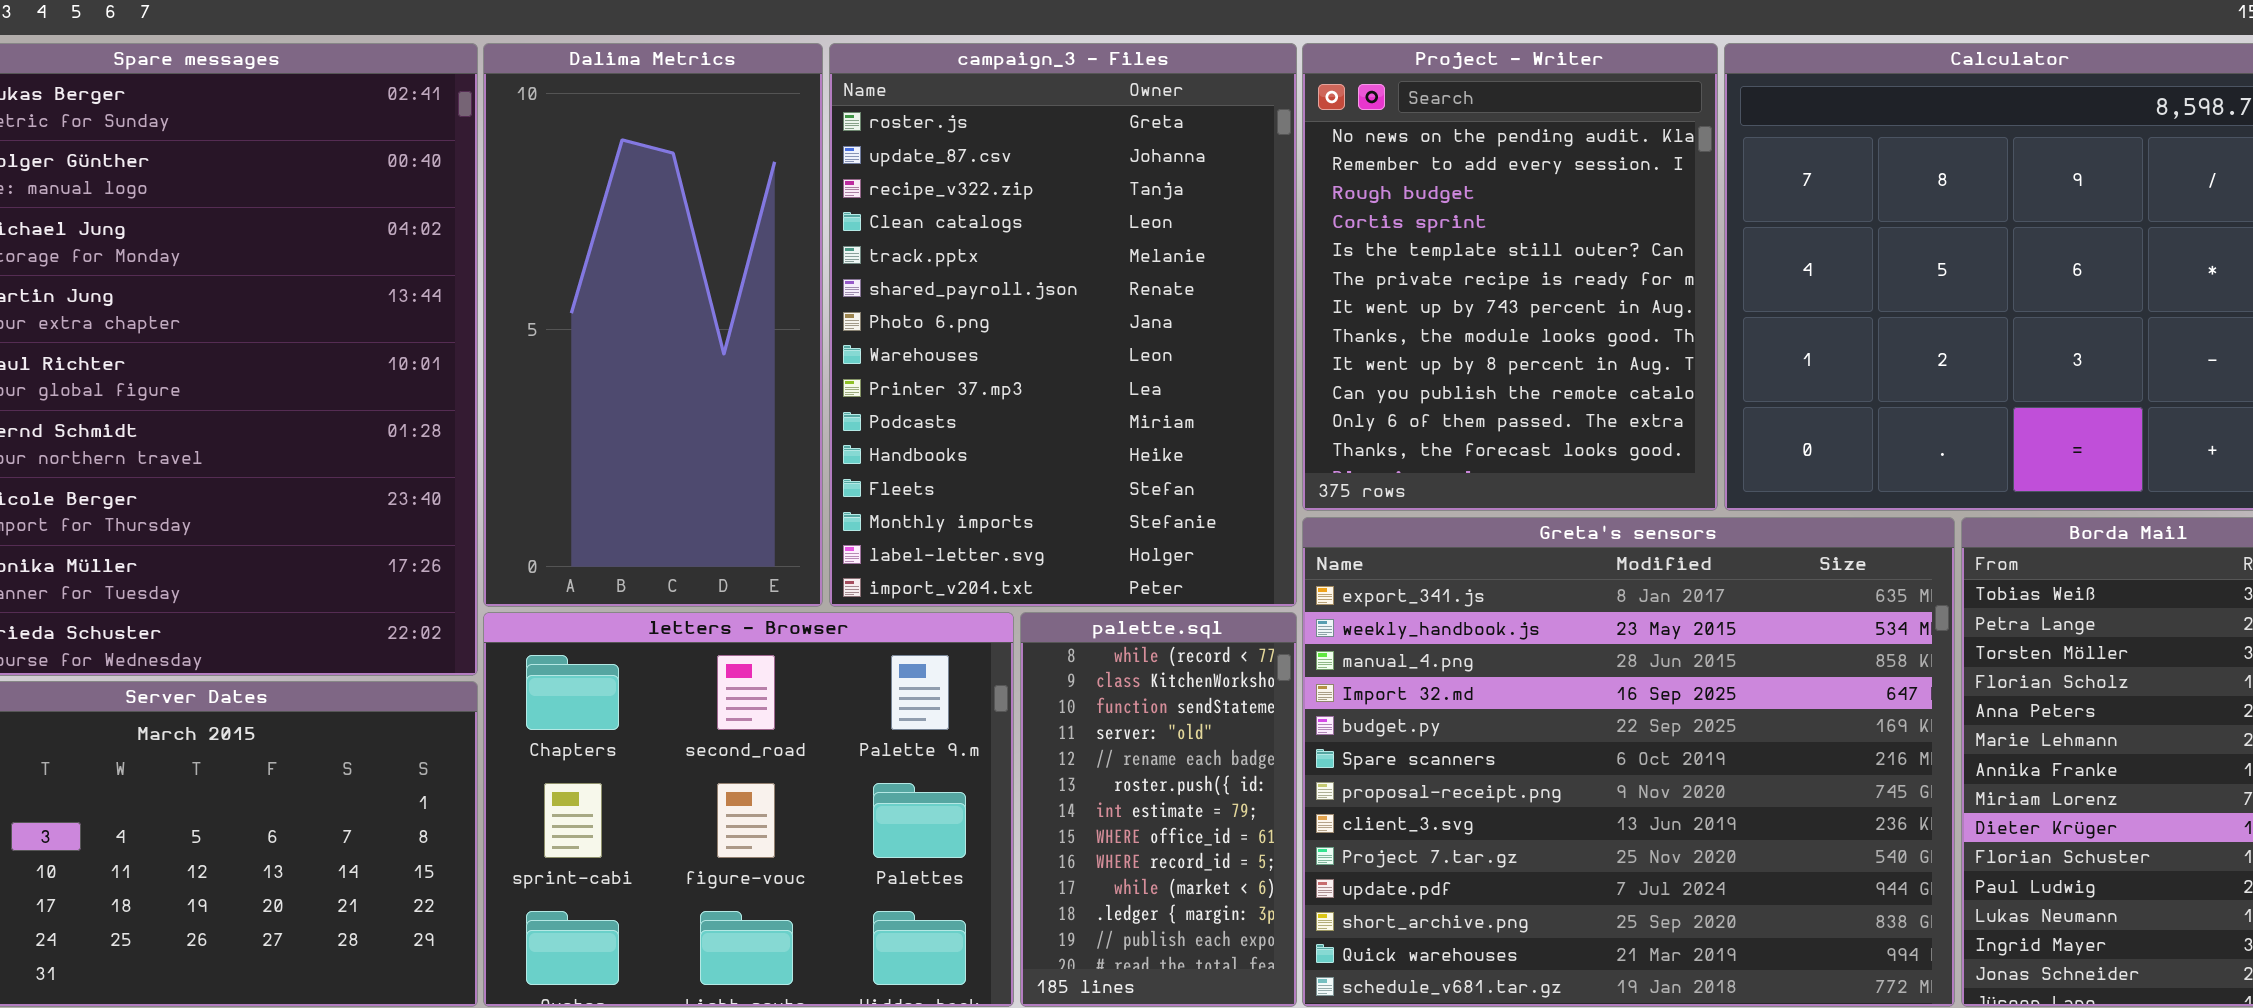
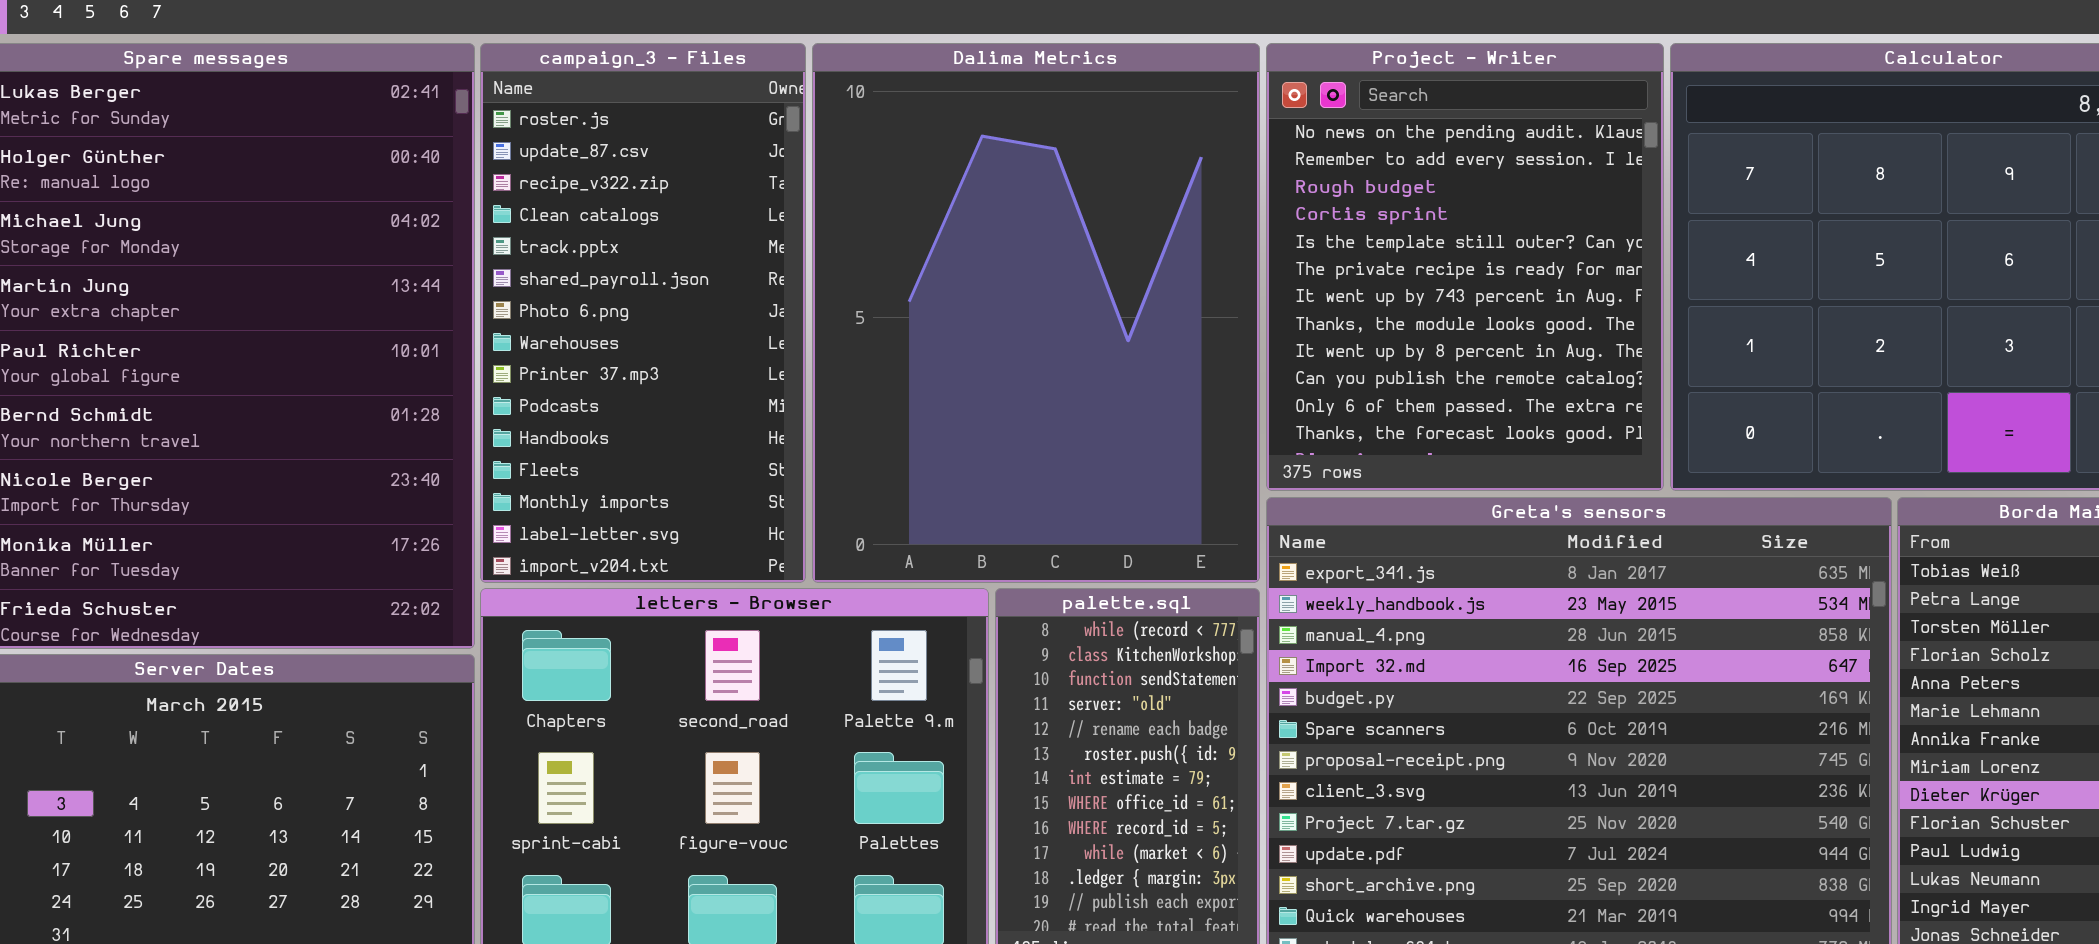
Dalima Metrics: [483,43,823,607] -> [812,43,1260,583], moved, resized
campaign_3 - Files: [829,43,1297,607] -> [480,43,806,583], moved, resized

